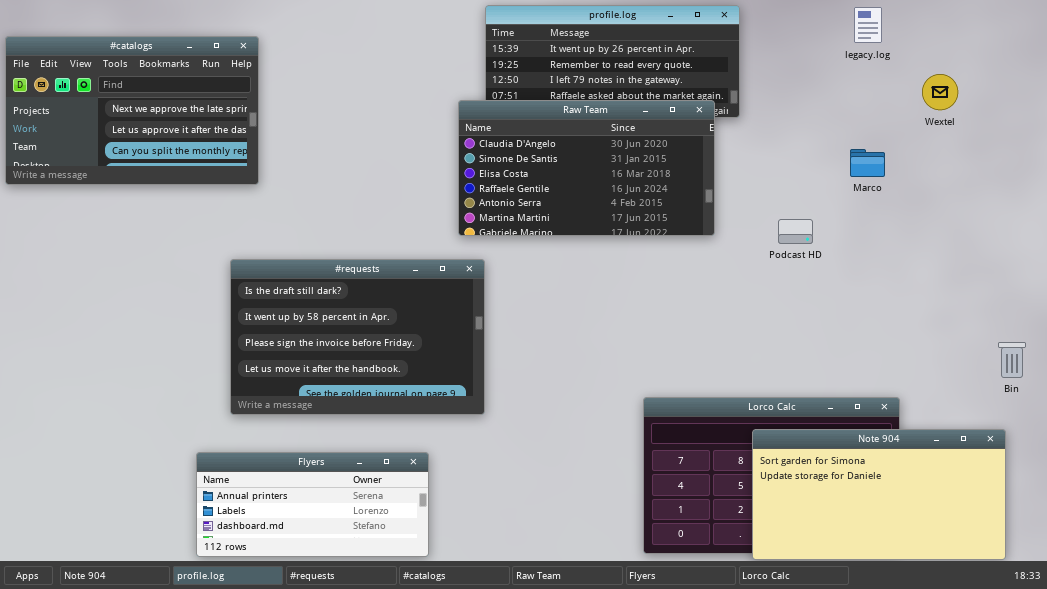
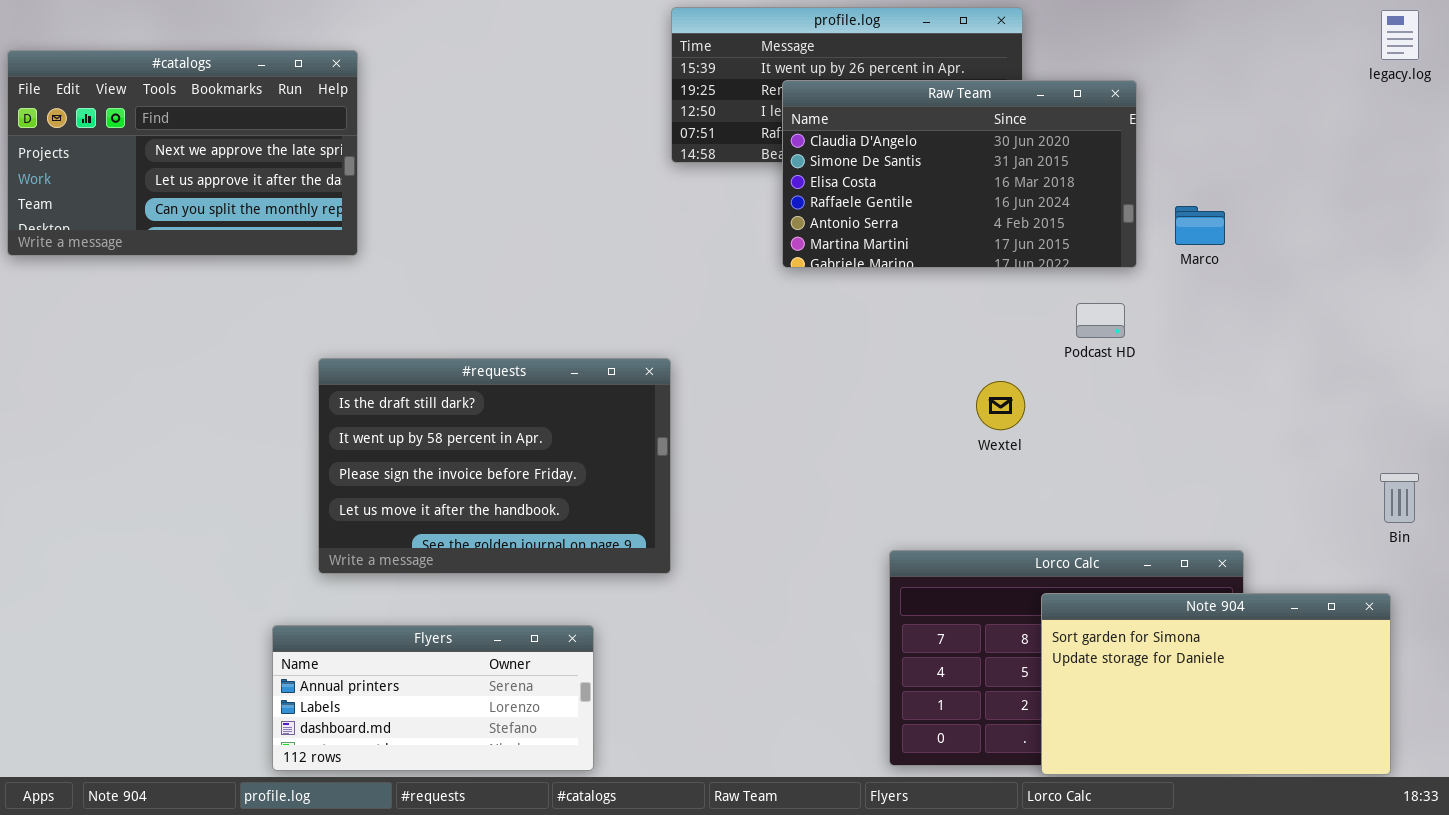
legacy.log: [854,7,882,43] -> [1381,10,1419,60], moved
Wextel: [922,74,958,110] -> [976,381,1025,430], moved
Raw Team: [458,100,715,236] -> [782,80,1137,268], moved

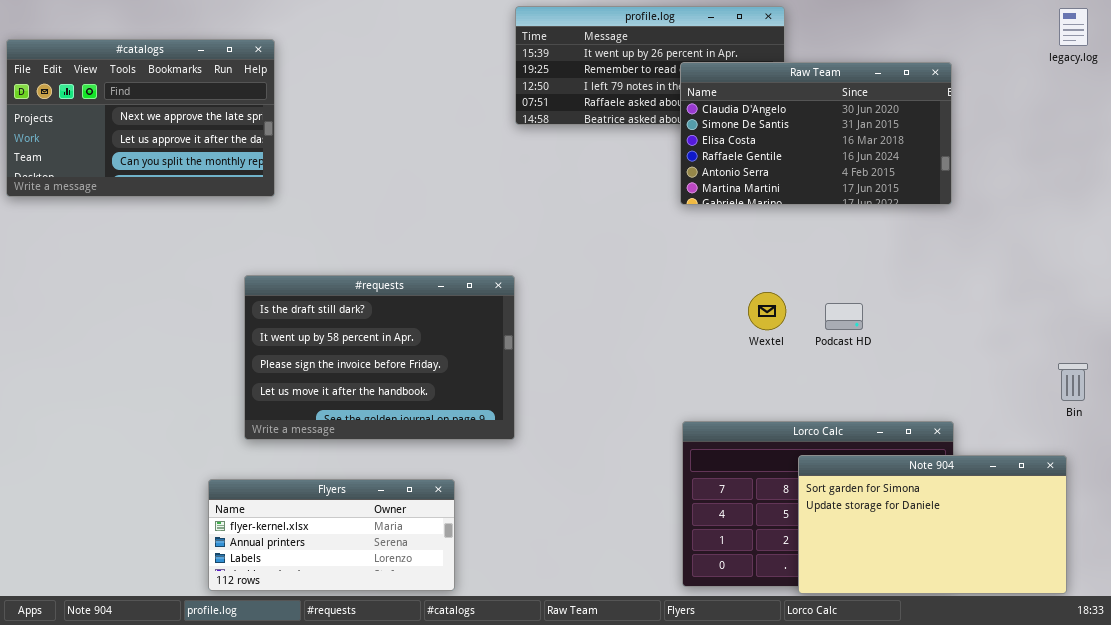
Raw Team: [782,80,1137,268] -> [680,62,952,205], moved
Podcast HD: [1076,303,1125,338] -> [825,303,863,330], moved
Flyers: [272,625,594,771] -> [208,479,455,591], scrolled up 1 row

